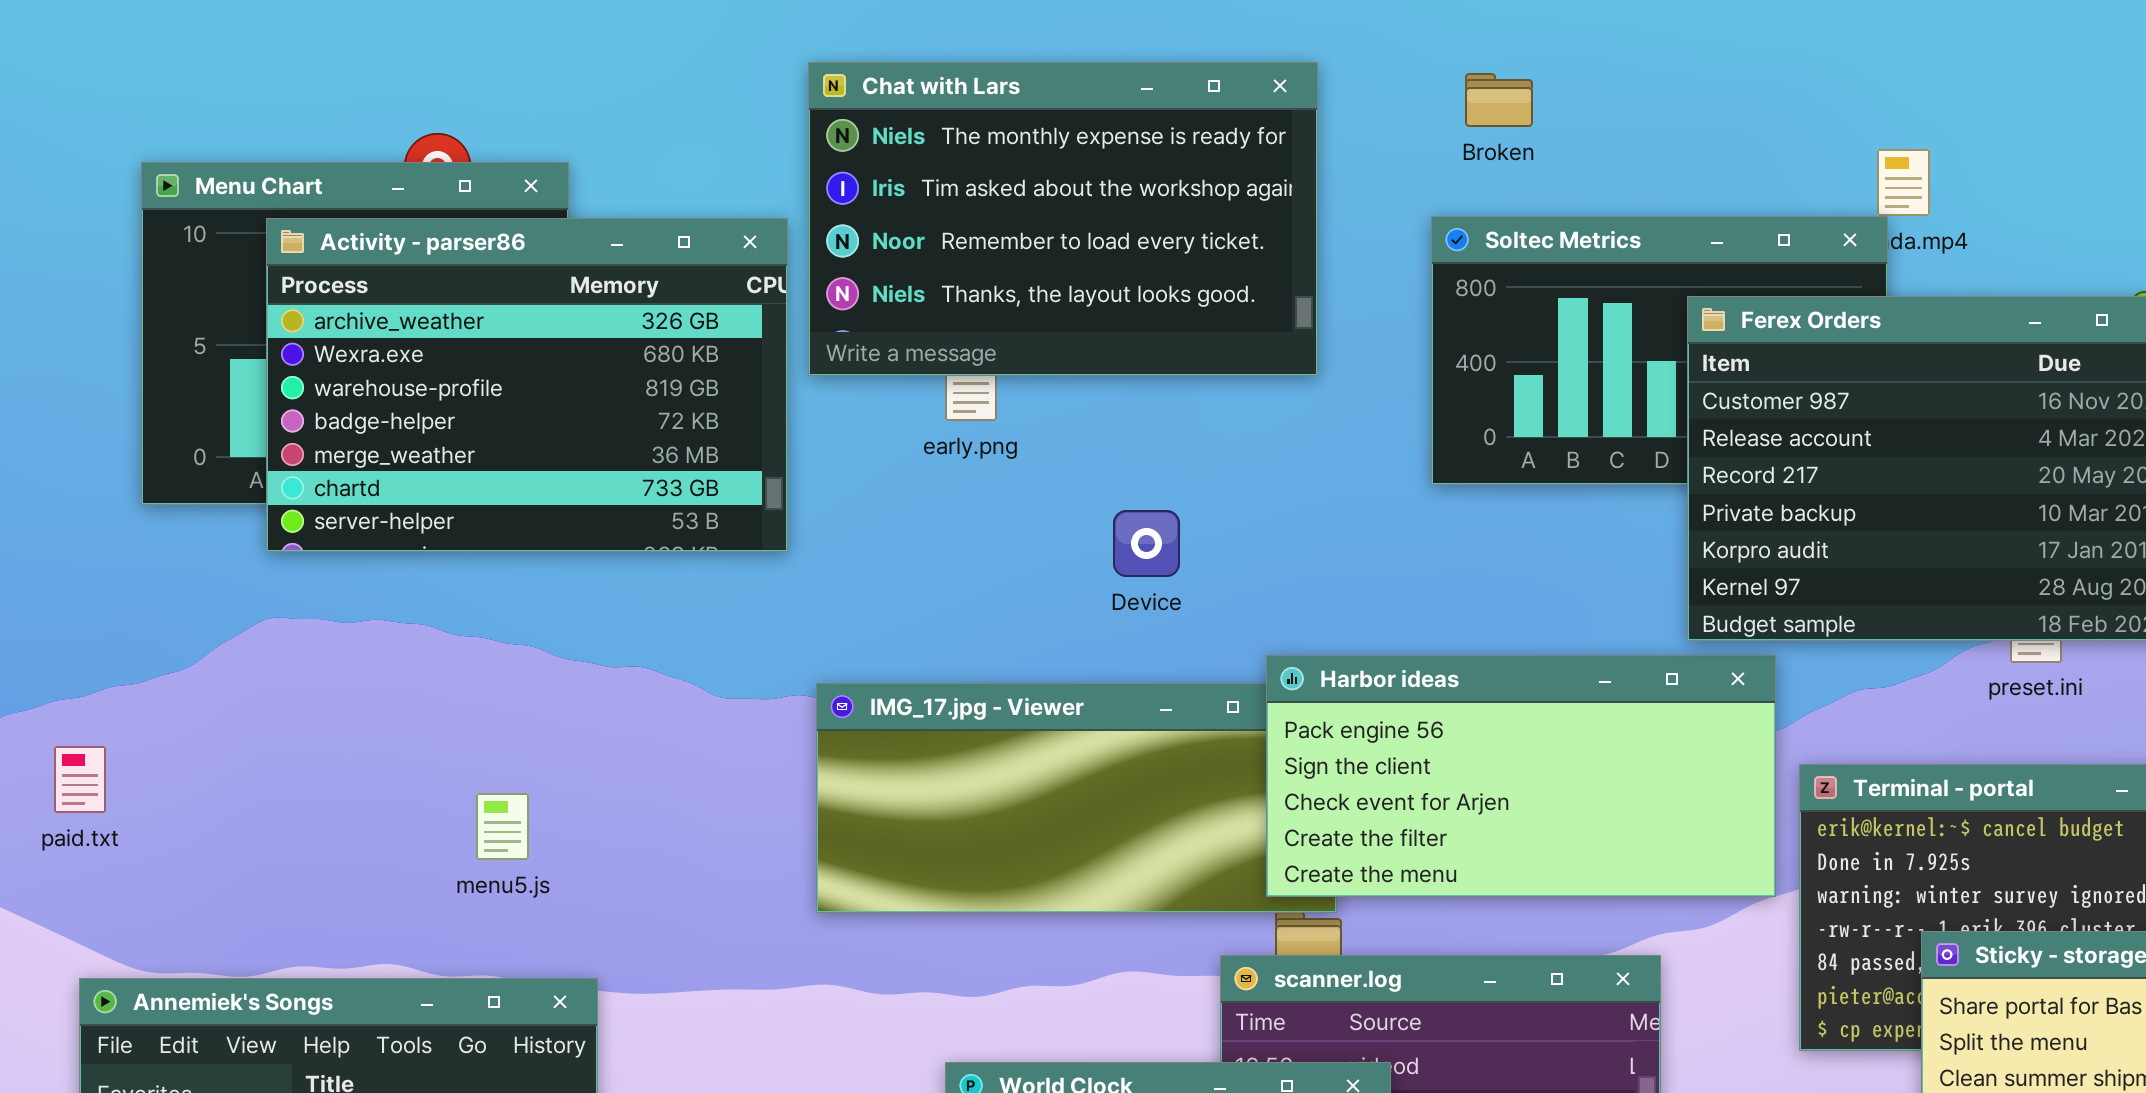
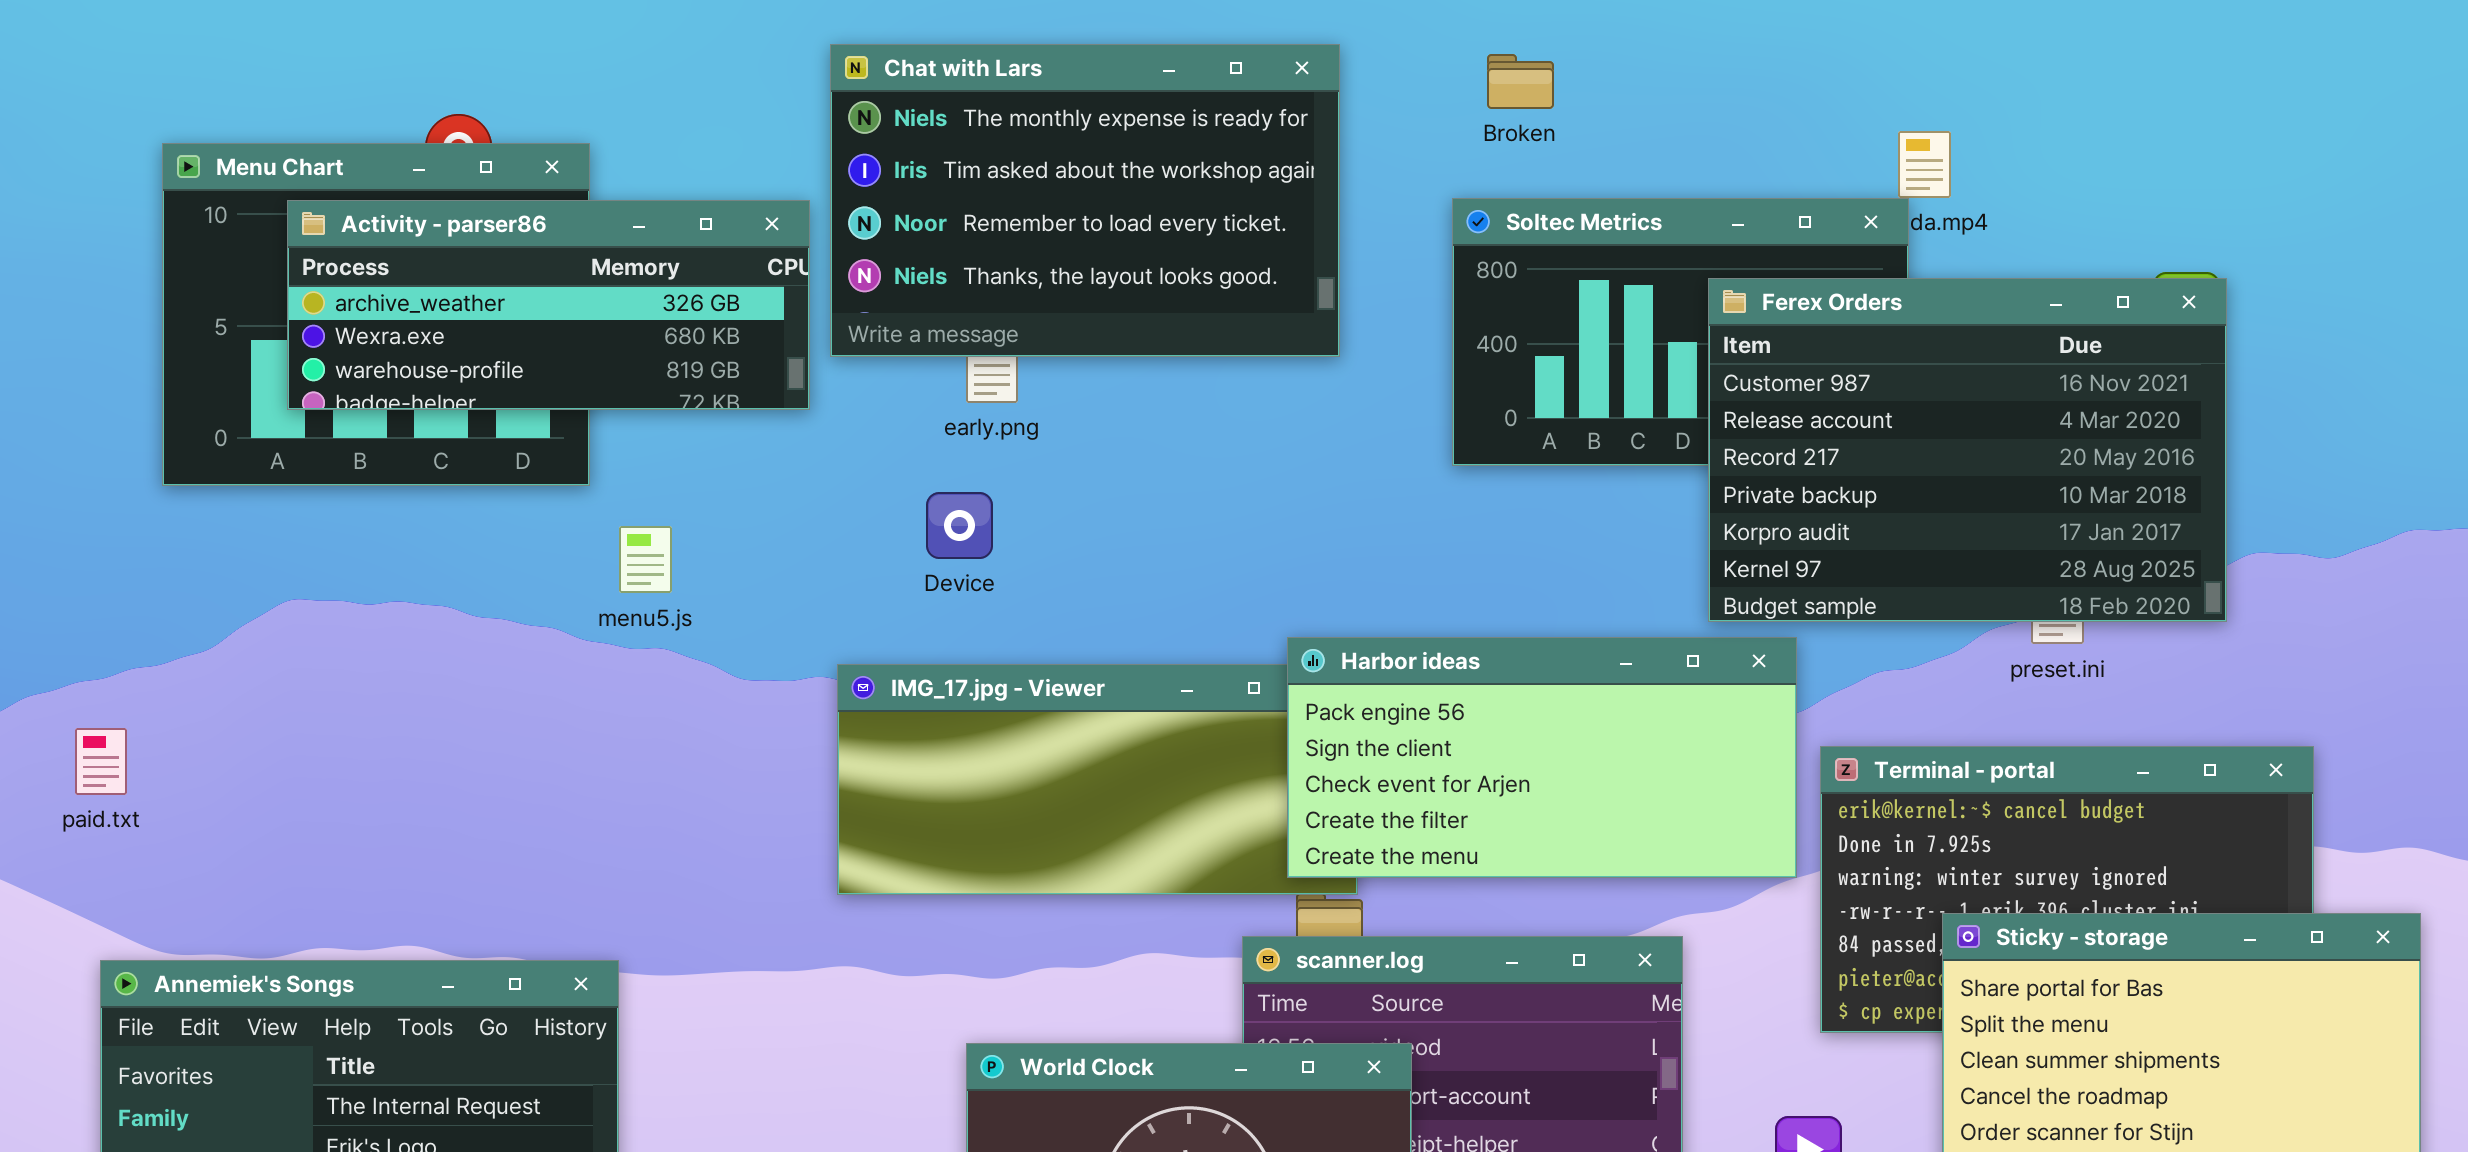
Activity - parser86: [266,218,788,552] -> [287,200,810,410], resized
Device: [1113,510,1180,577] -> [926,492,993,559], moved
menu5.js: [476,793,529,860] -> [619,526,672,593], moved

